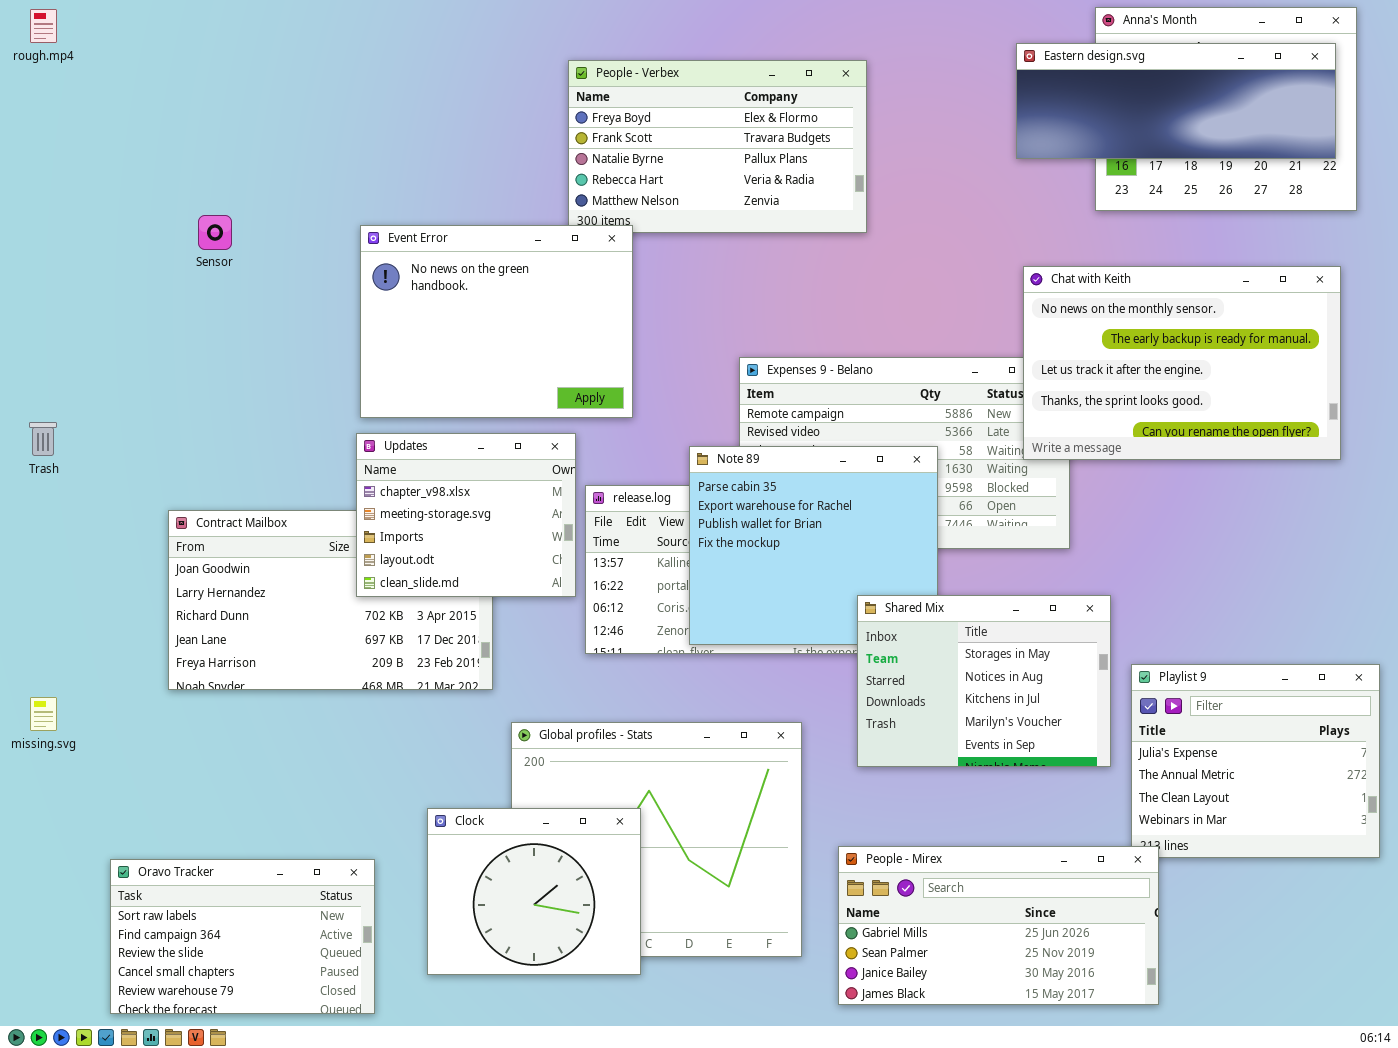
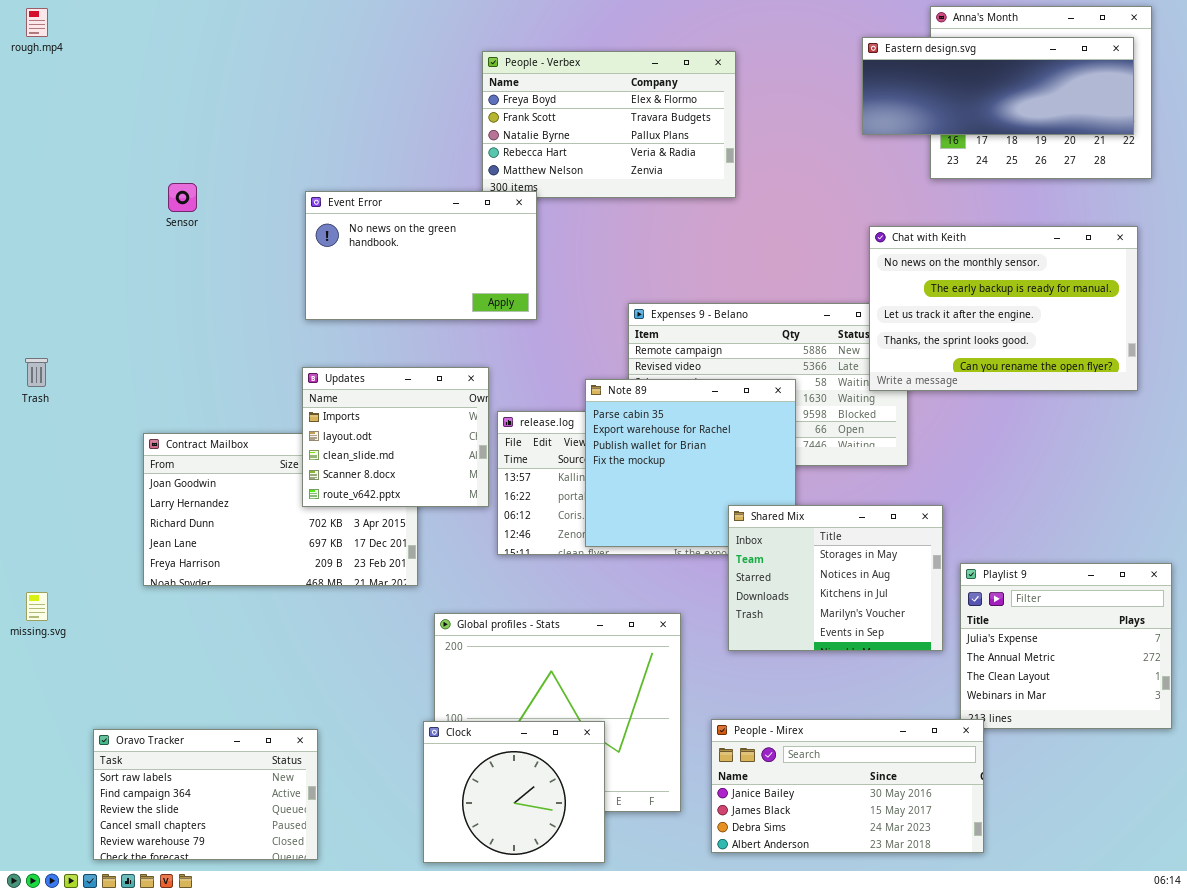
Event Error: [360,225,633,418] -> [305,191,537,320], resized
Updates: [356,433,576,597] -> [302,367,489,507], scrolled down 2 rows
Clock: [427,808,641,975] -> [423,721,605,863], moved
People - Mirex: [838,846,1159,1005] -> [711,719,984,853], scrolled down 2 rows

